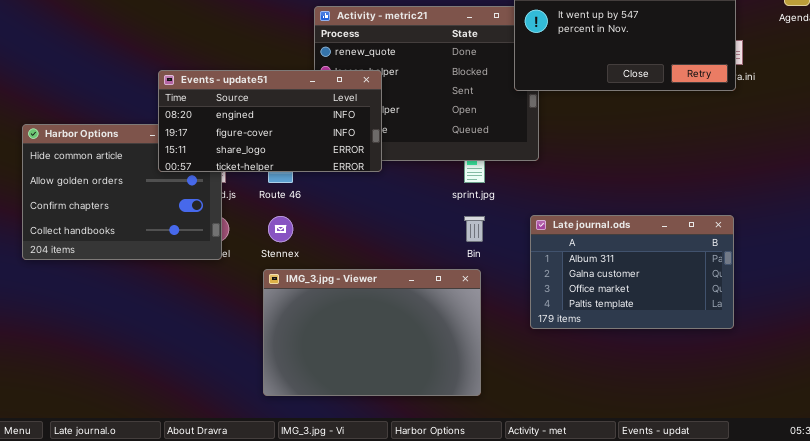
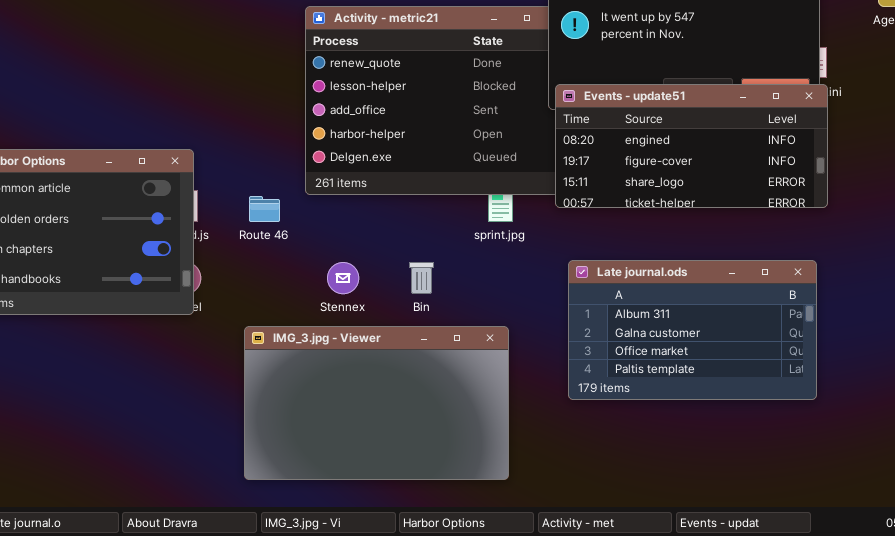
Events - update51: [158,70,382,172] -> [555,84,828,208], moved
Stennex: [268,216,293,242] -> [327,262,359,294], moved
Bin: [464,216,485,242] -> [409,262,434,294], moved

